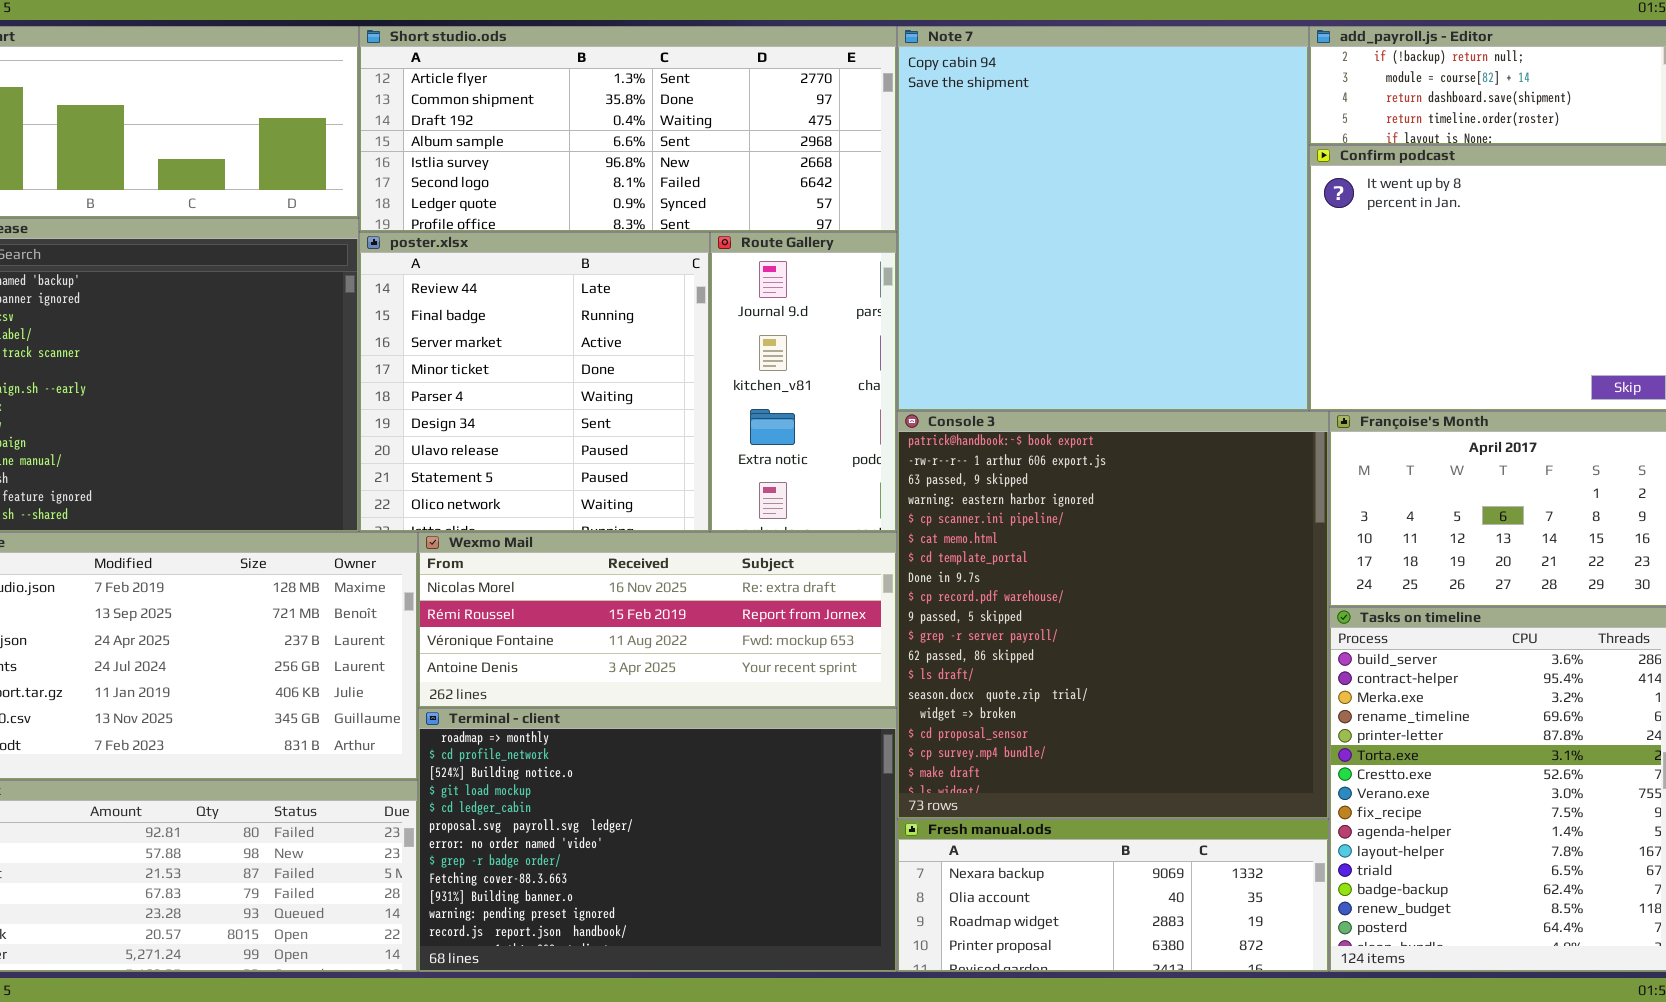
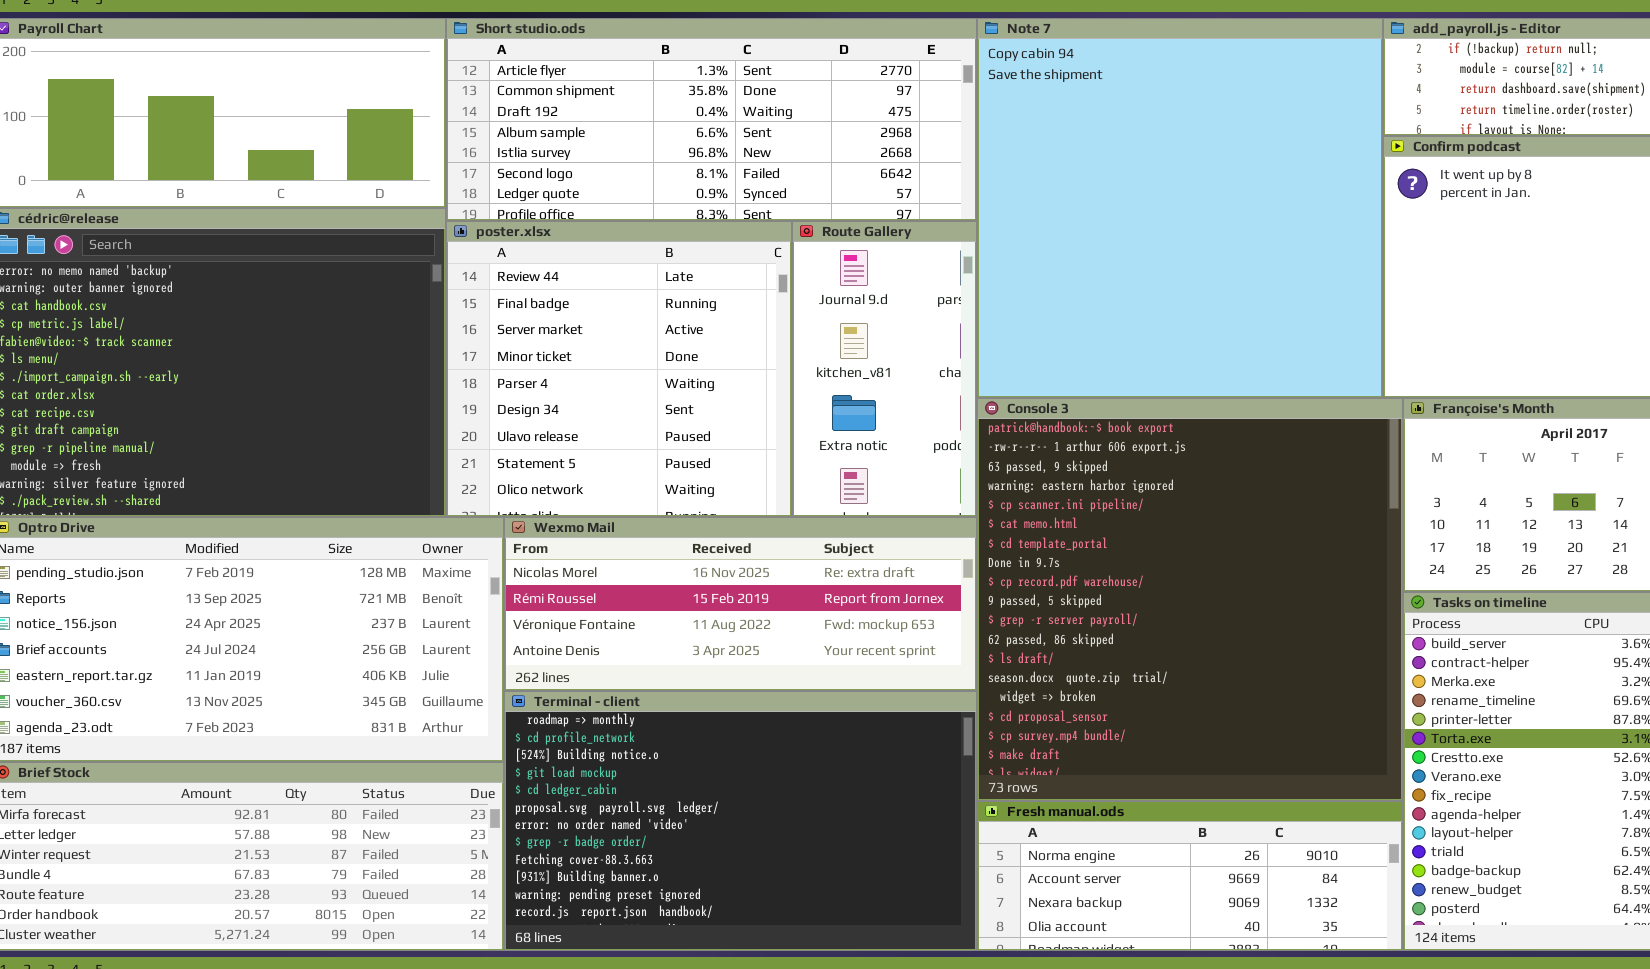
Fresh manual.ods: [897,819,1329,972] -> [977,801,1403,951], scrolled up 2 rows

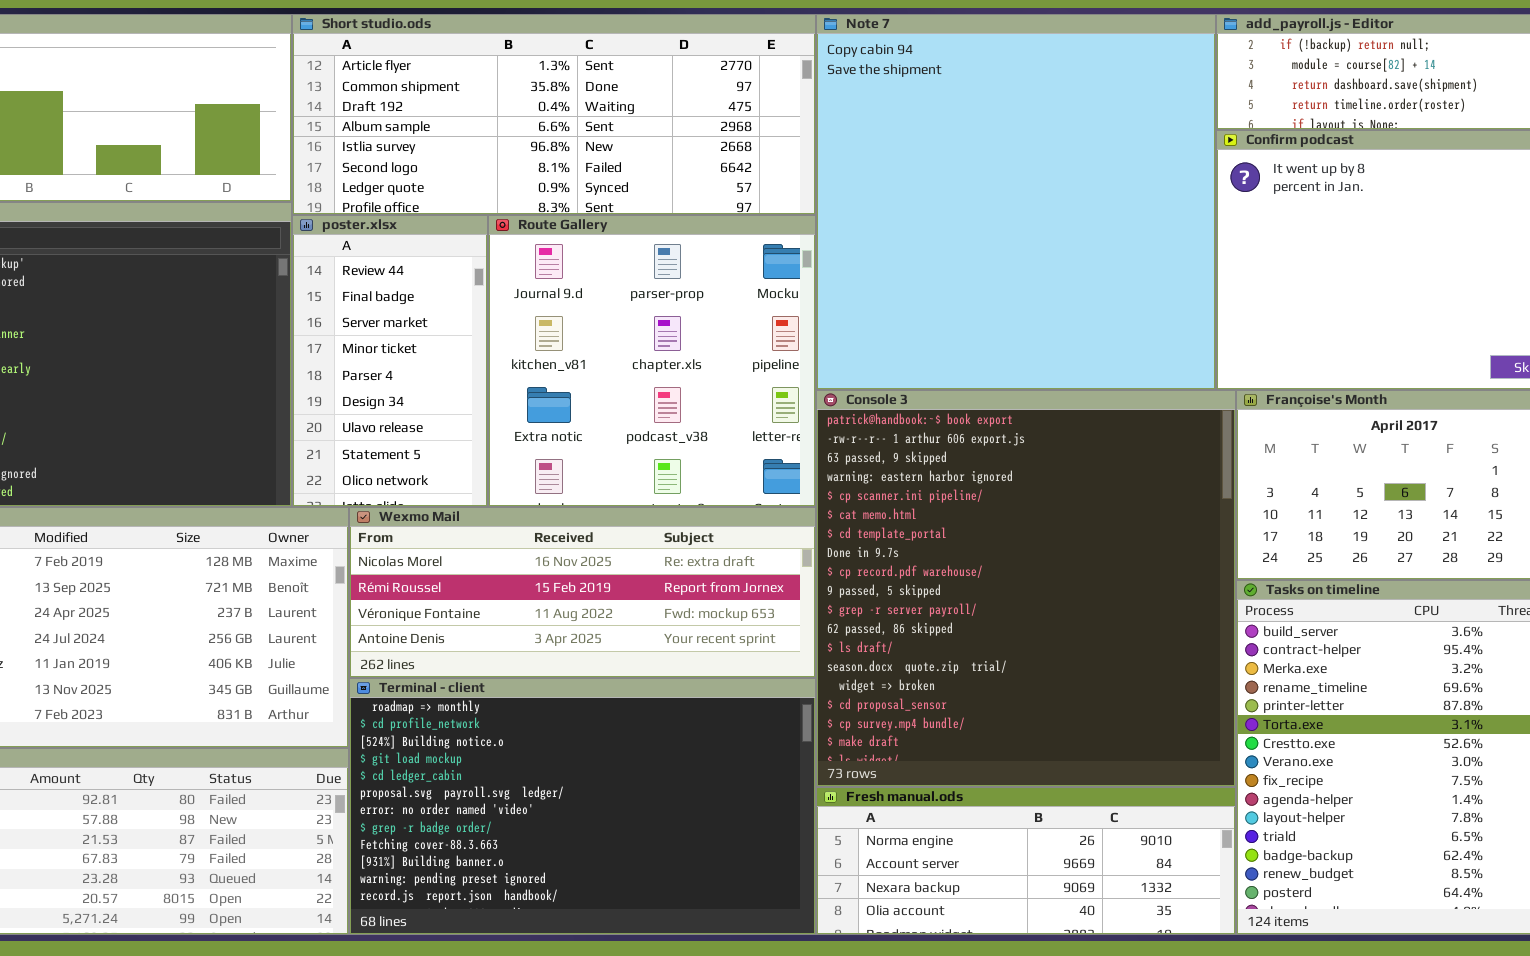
poster.xlsx: [446,221,792,517] -> [292,215,488,507], resized
Route Gallery: [792,221,977,517] -> [488,215,816,507], resized

